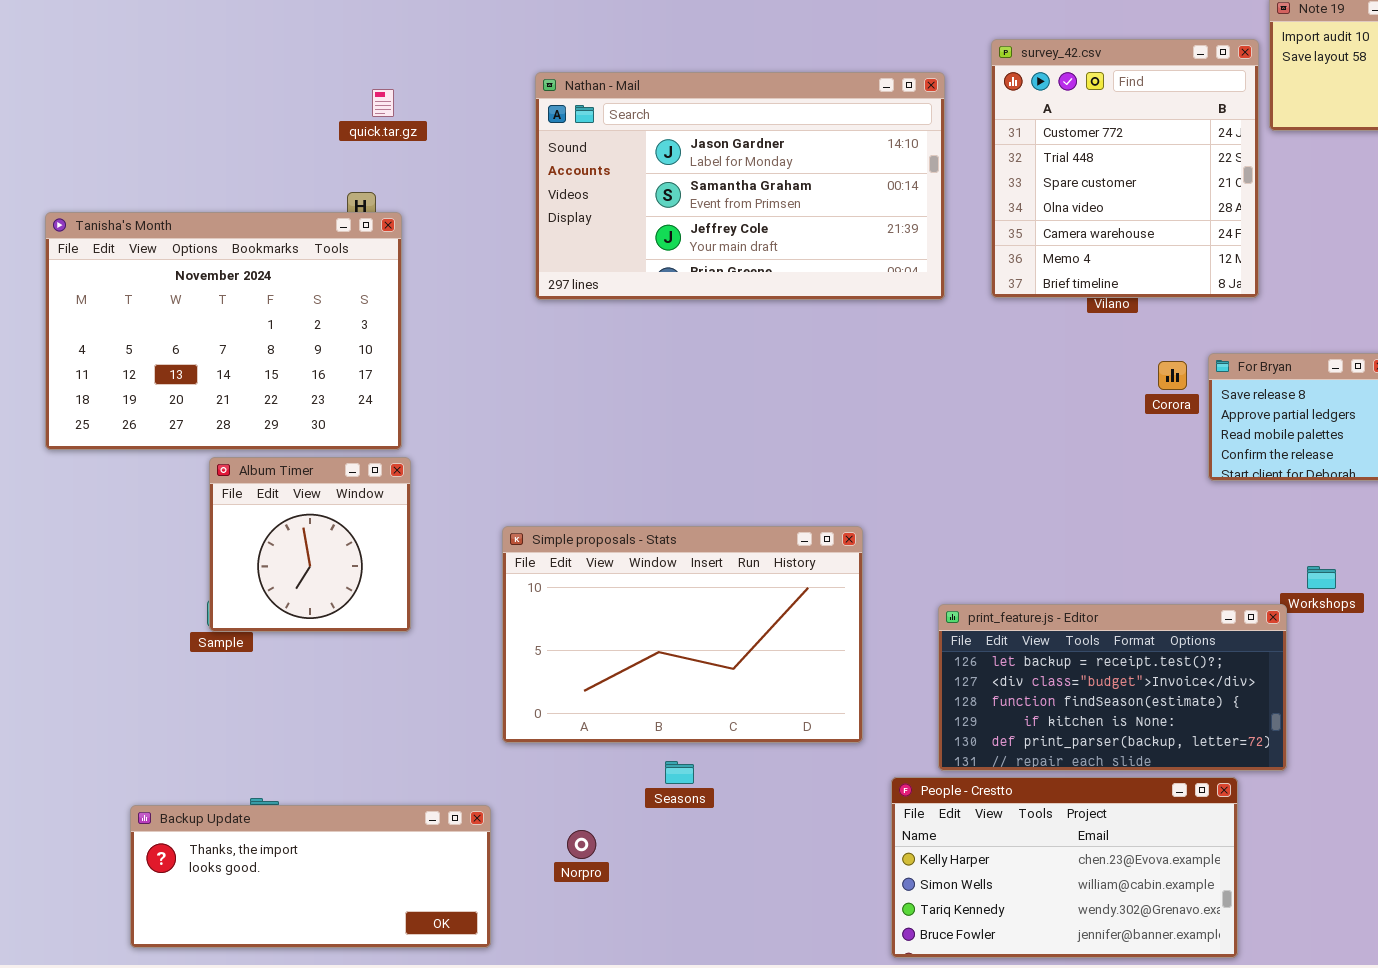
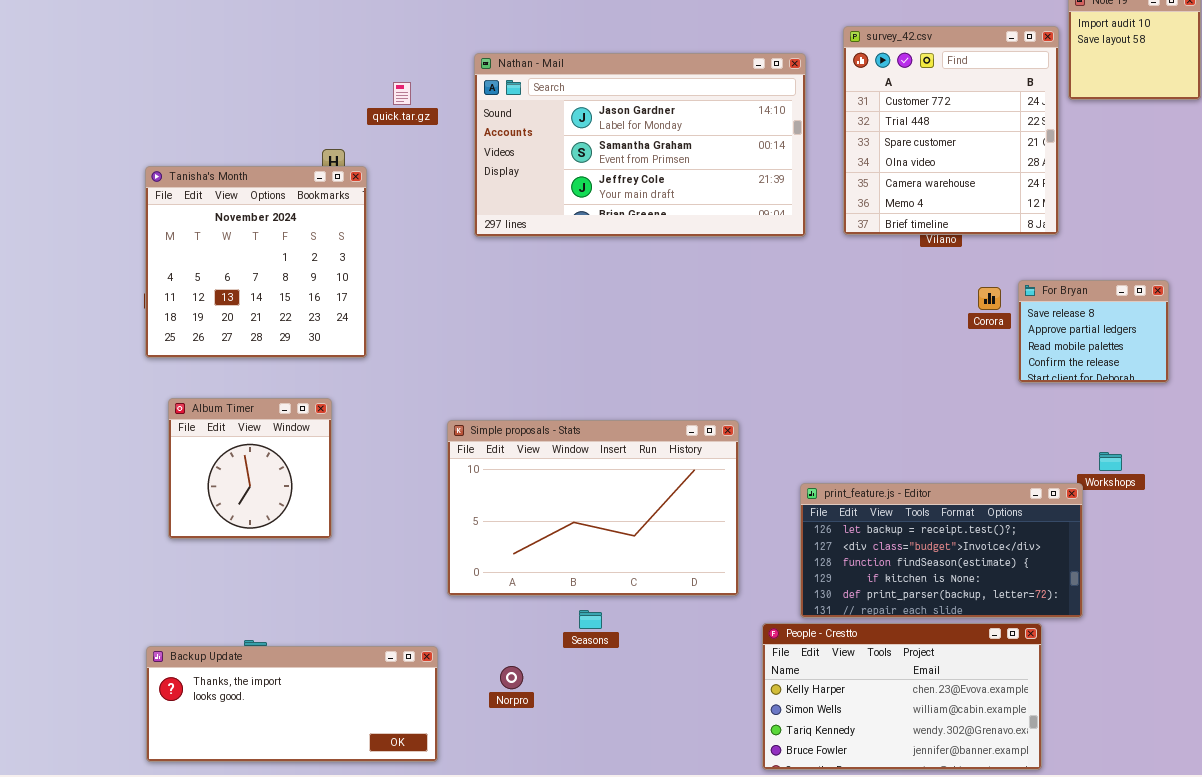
quick.tar.gz: [372,89,394,117] -> [393,82,411,105], moved
Tanisha's Month: [45,212,402,450] -> [145,166,367,358], resized
Album Timer: [209,457,411,632] -> [168,398,332,539], moved

